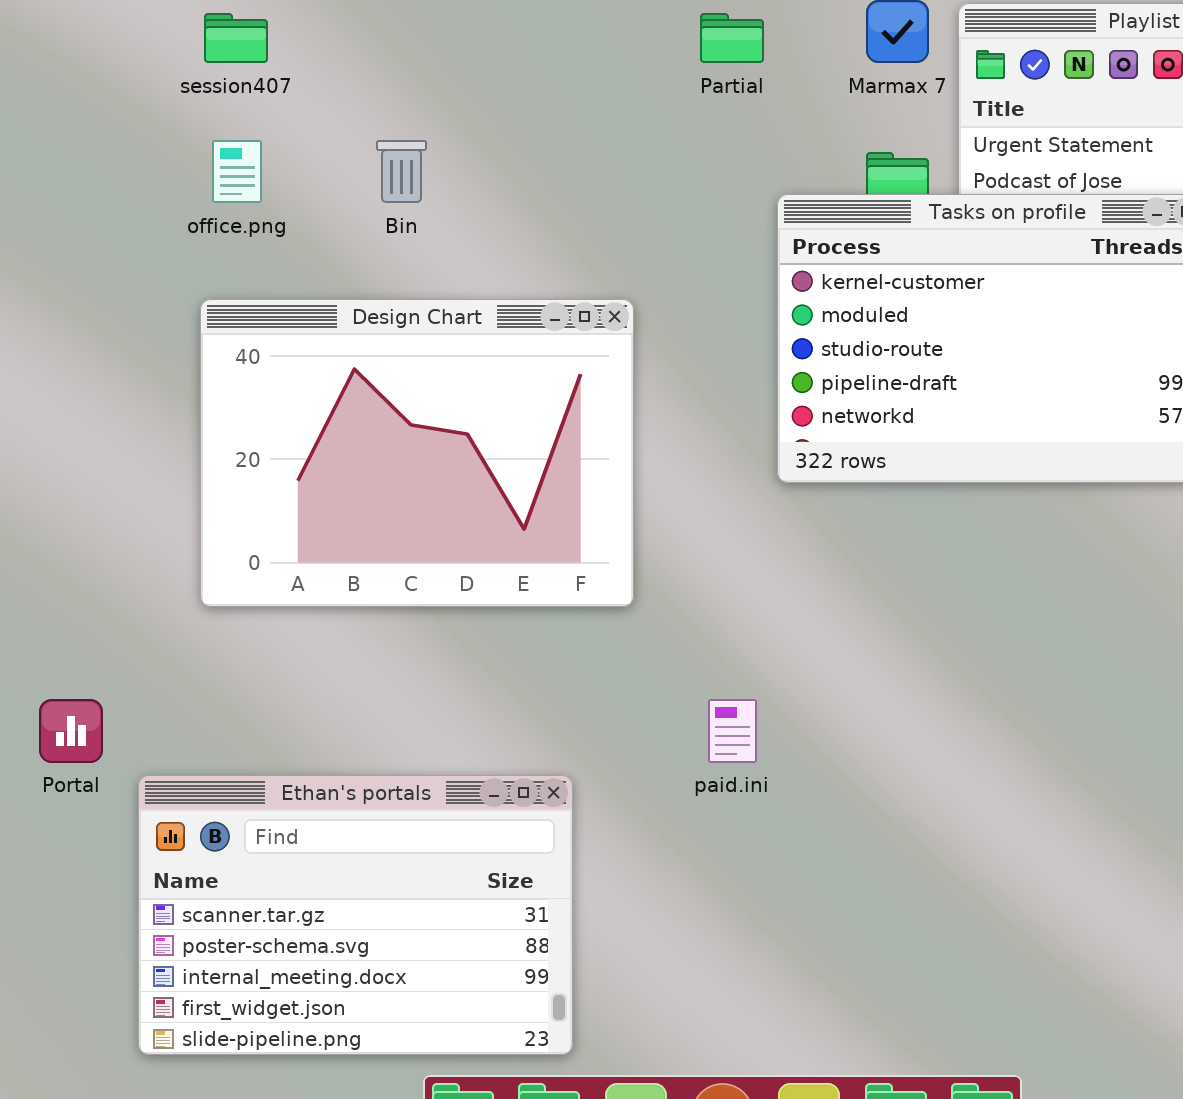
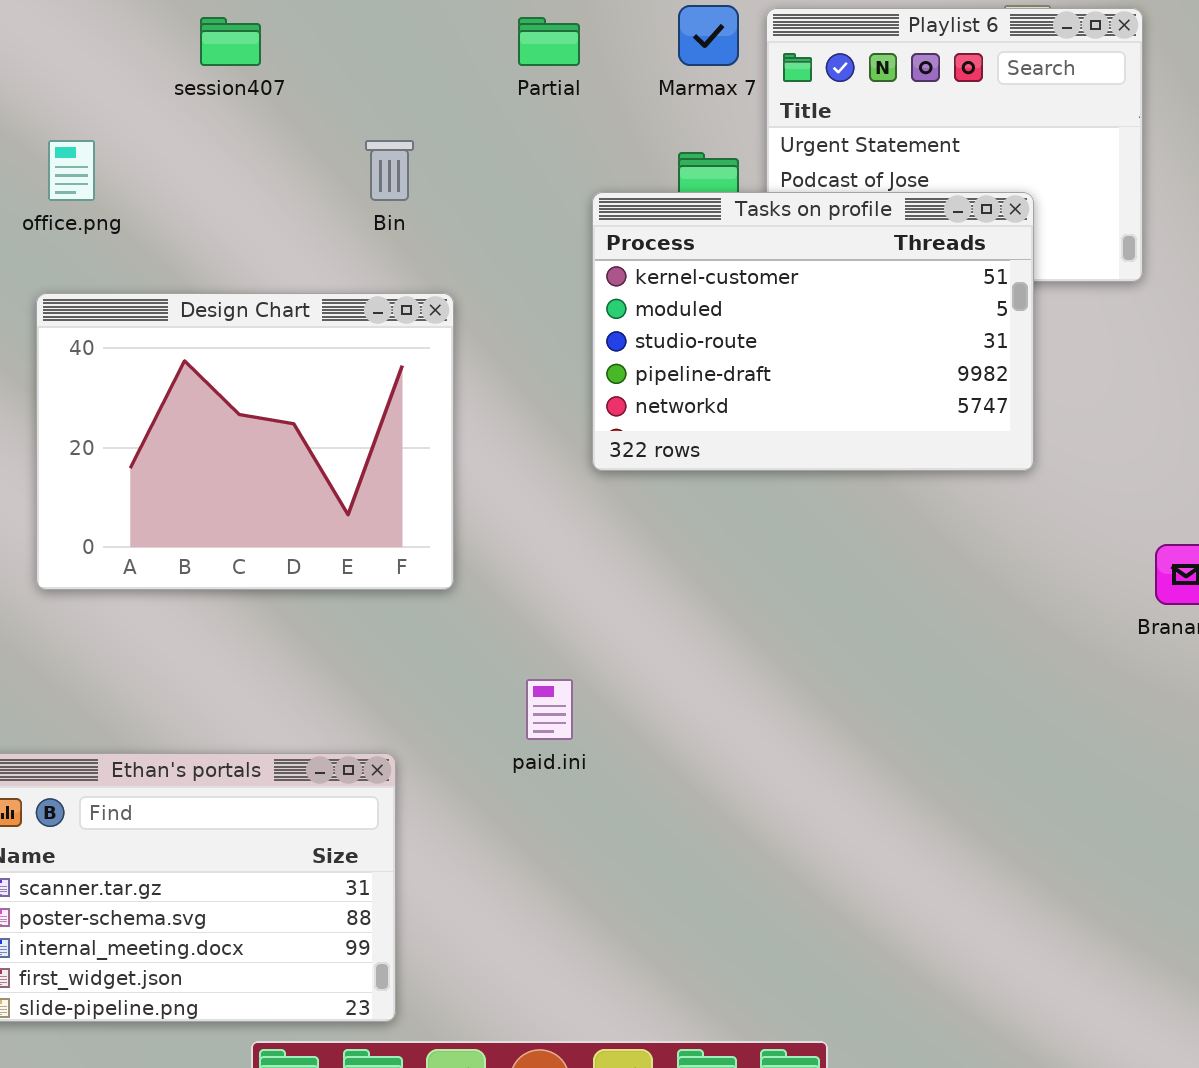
session407: [204,13,268,63] -> [200,17,261,66], moved
Bin: [376,140,427,203] -> [365,140,414,201], moved

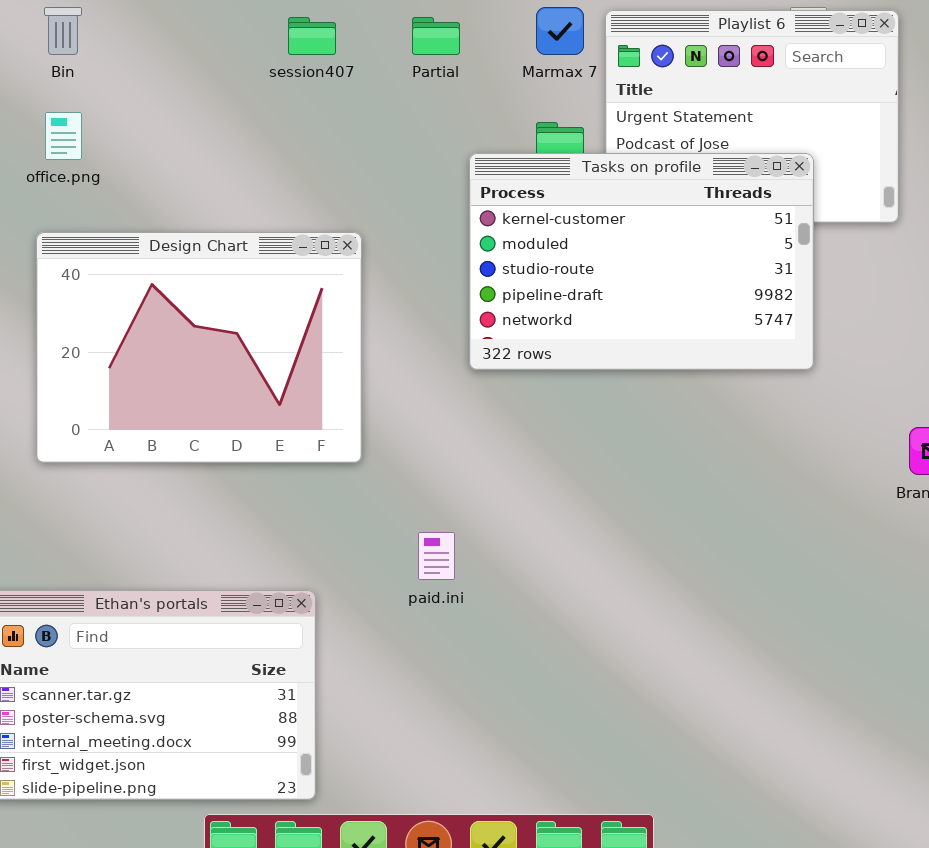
session407: [200,17,261,66] -> [288,17,336,55], moved
Bin: [365,140,414,201] -> [44,7,82,55], moved

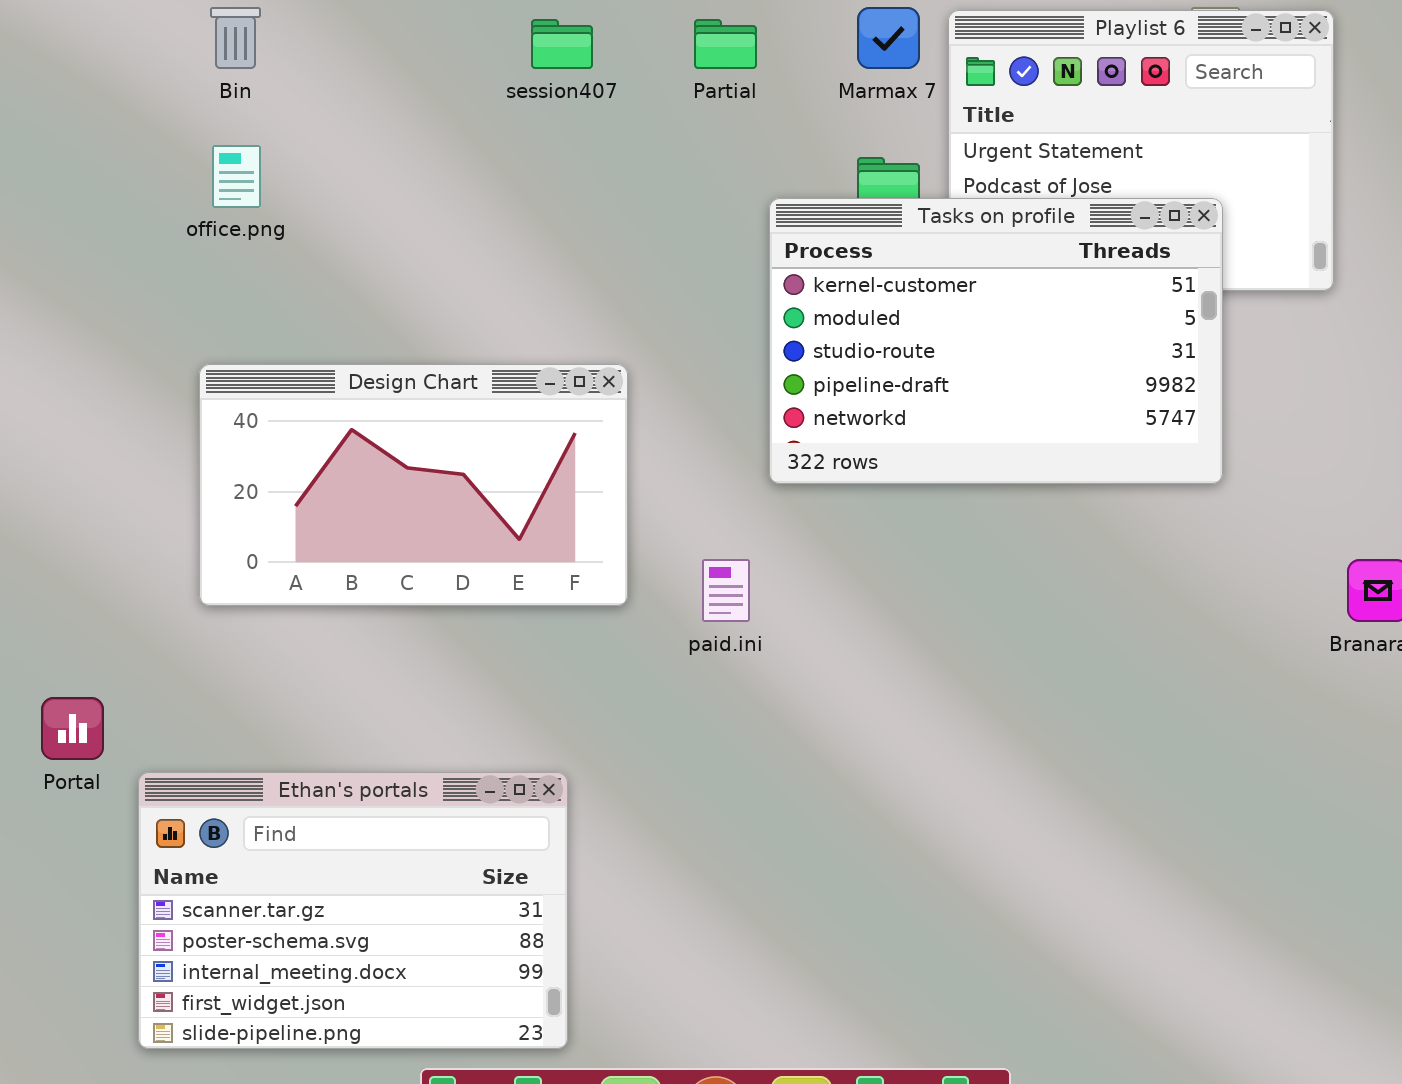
Design Chart: [36,232,362,463] -> [199,364,628,606], resized
paid.ini: [418,532,455,580] -> [702,559,750,622], moved

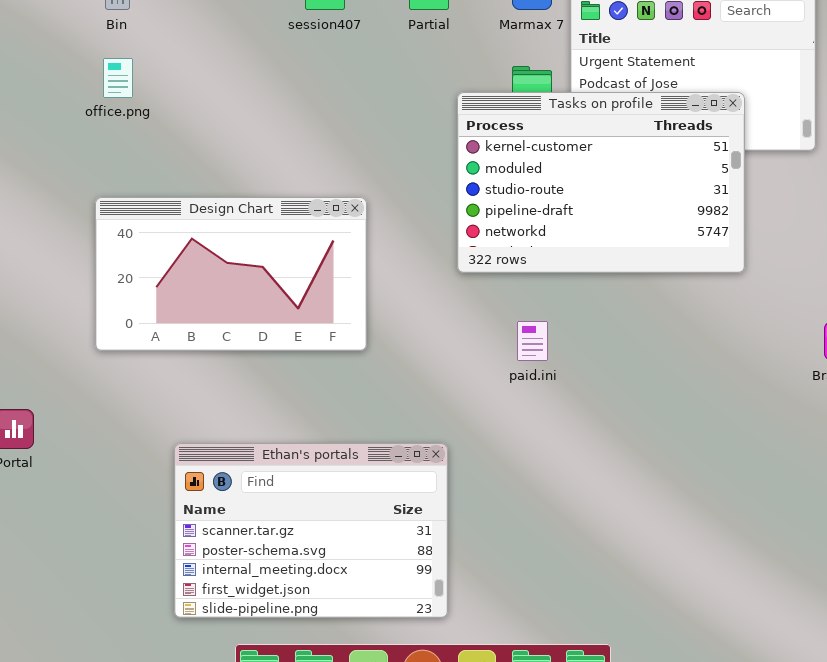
paid.ini: [702,559,750,622] -> [517,321,548,361], moved
Ethan's portals: [138,772,568,1049] -> [174,443,448,618], moved

